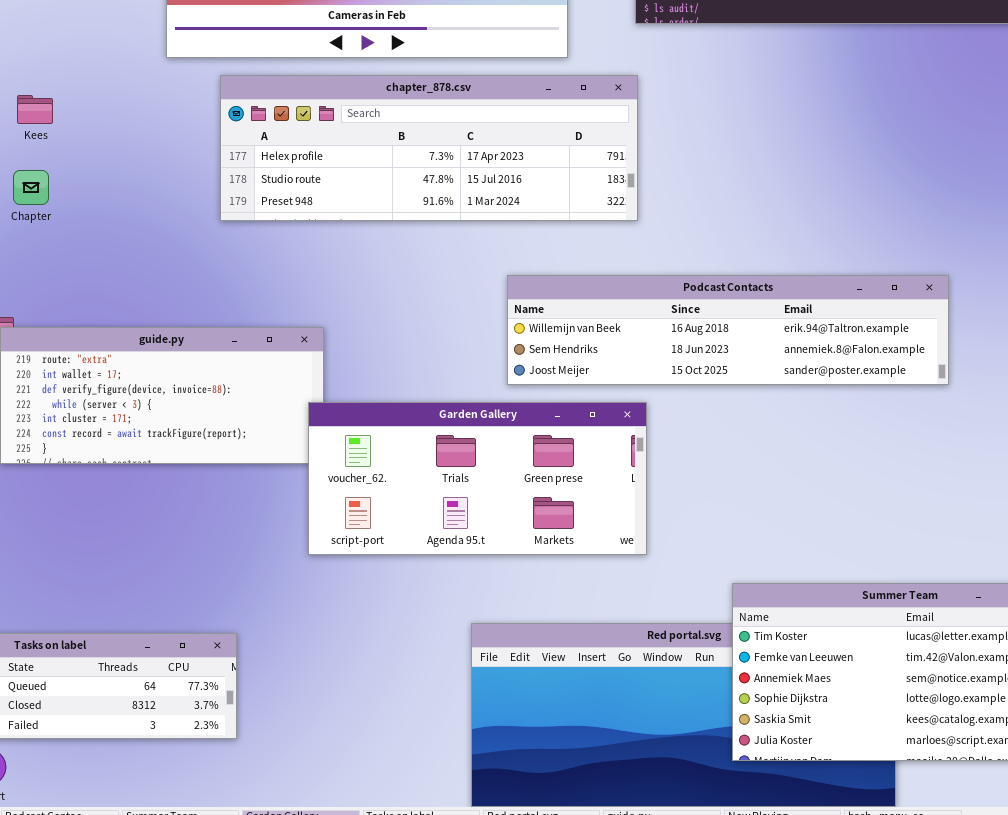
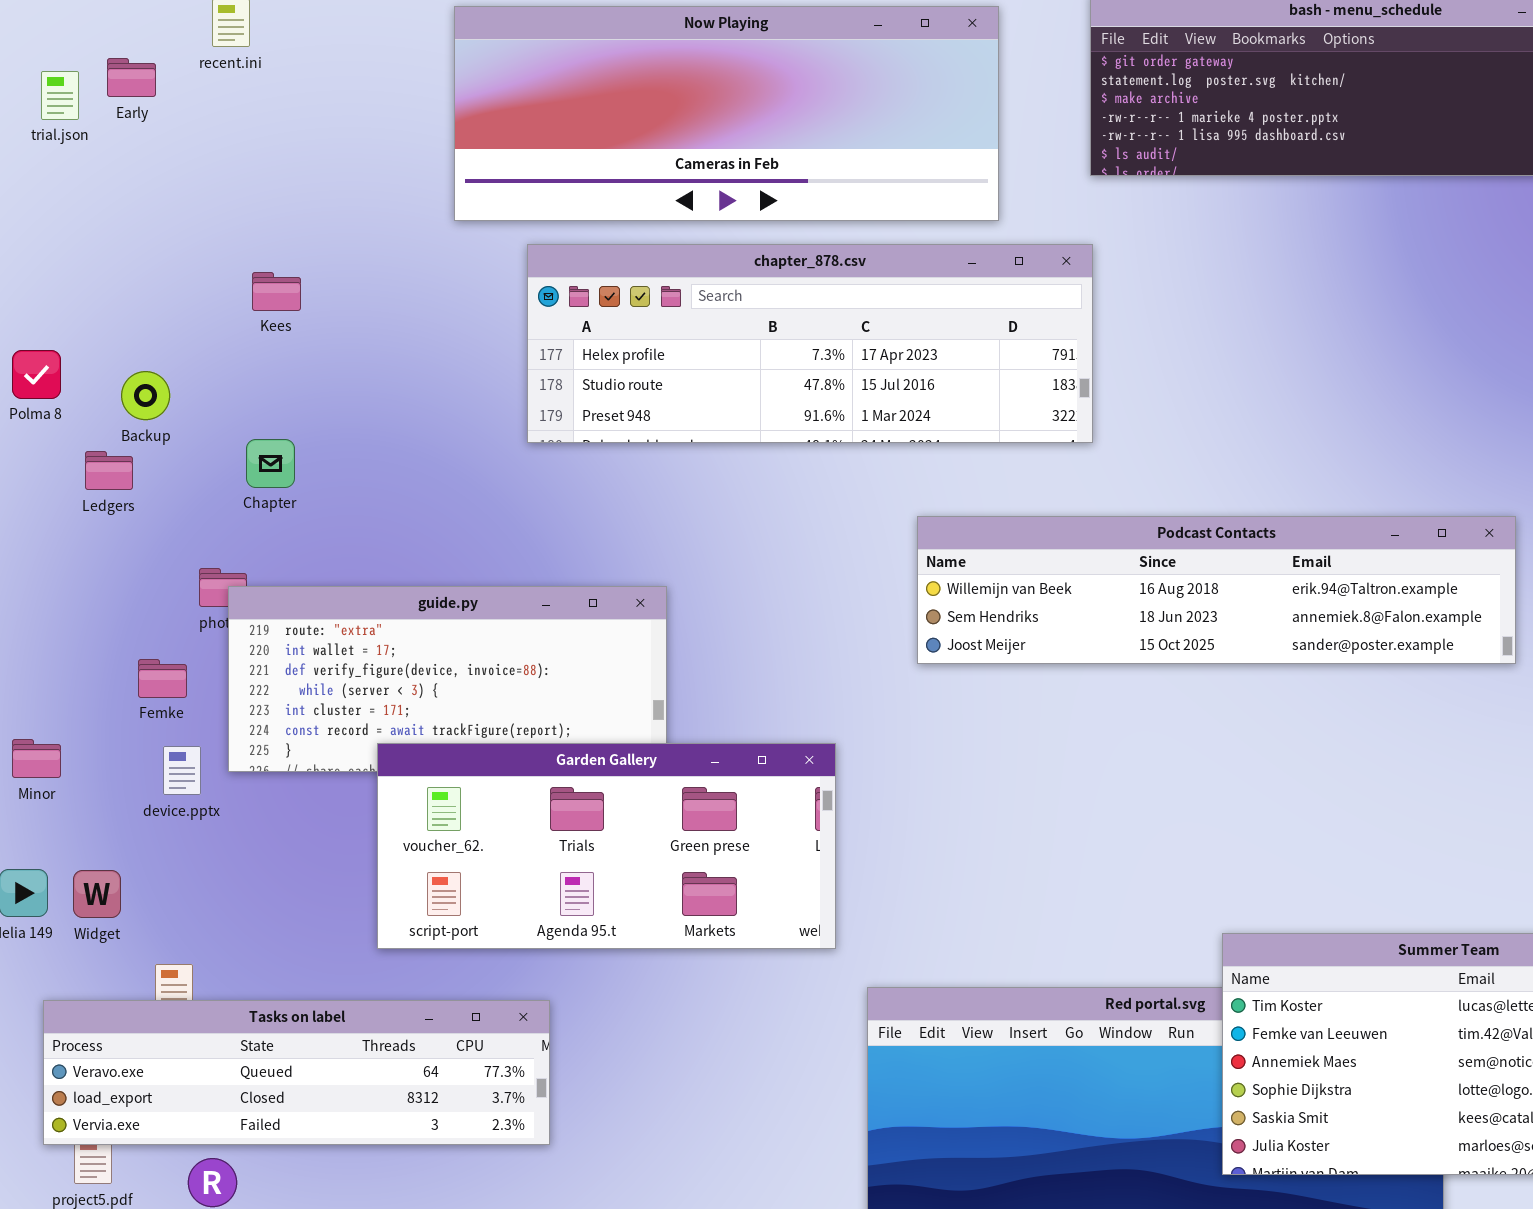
Chapter: [13,170,49,205] -> [246,439,295,488], moved
Garden Gallery: [308,402,647,555] -> [377,743,836,949], moved

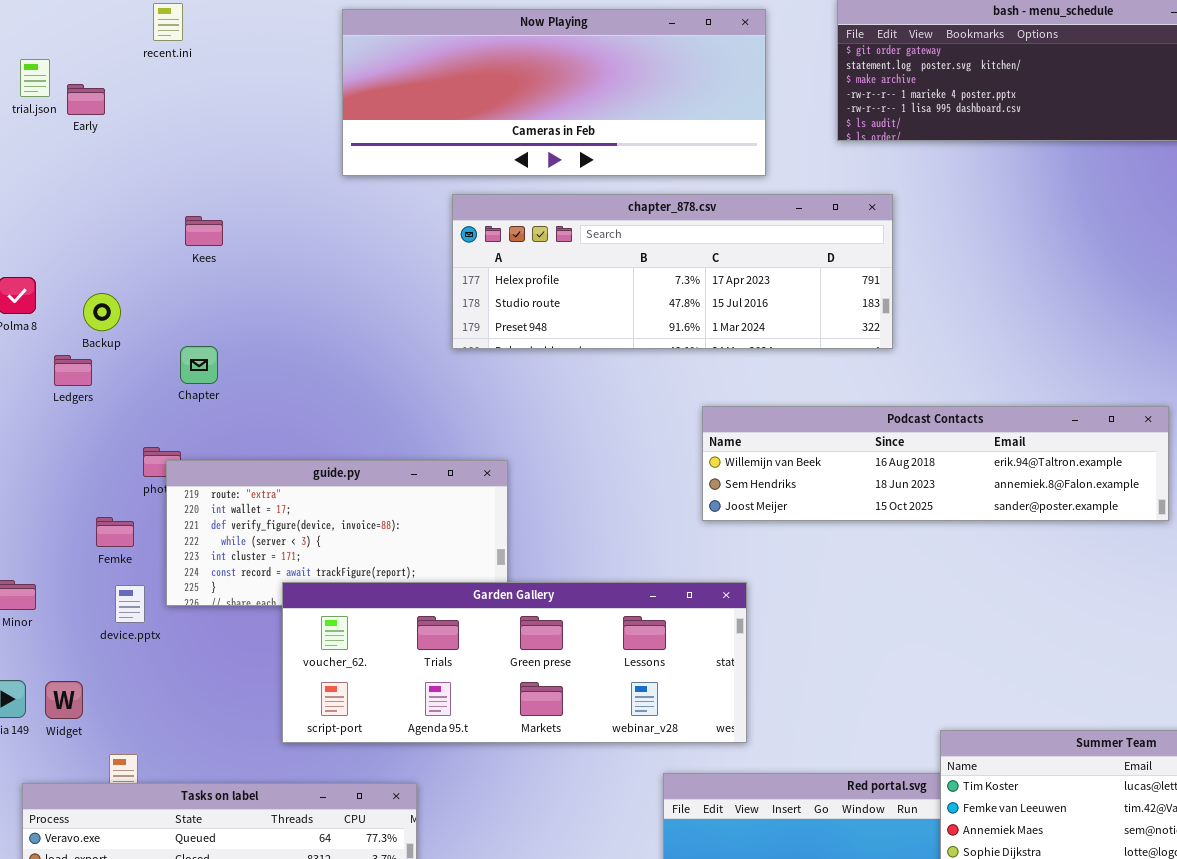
Early: [107,58,156,97] -> [67,84,105,115], moved
chapter_878.csv: [527,244,1093,443] -> [452,194,893,349], moved
Garden Gallery: [377,743,836,949] -> [282,582,747,743], resized

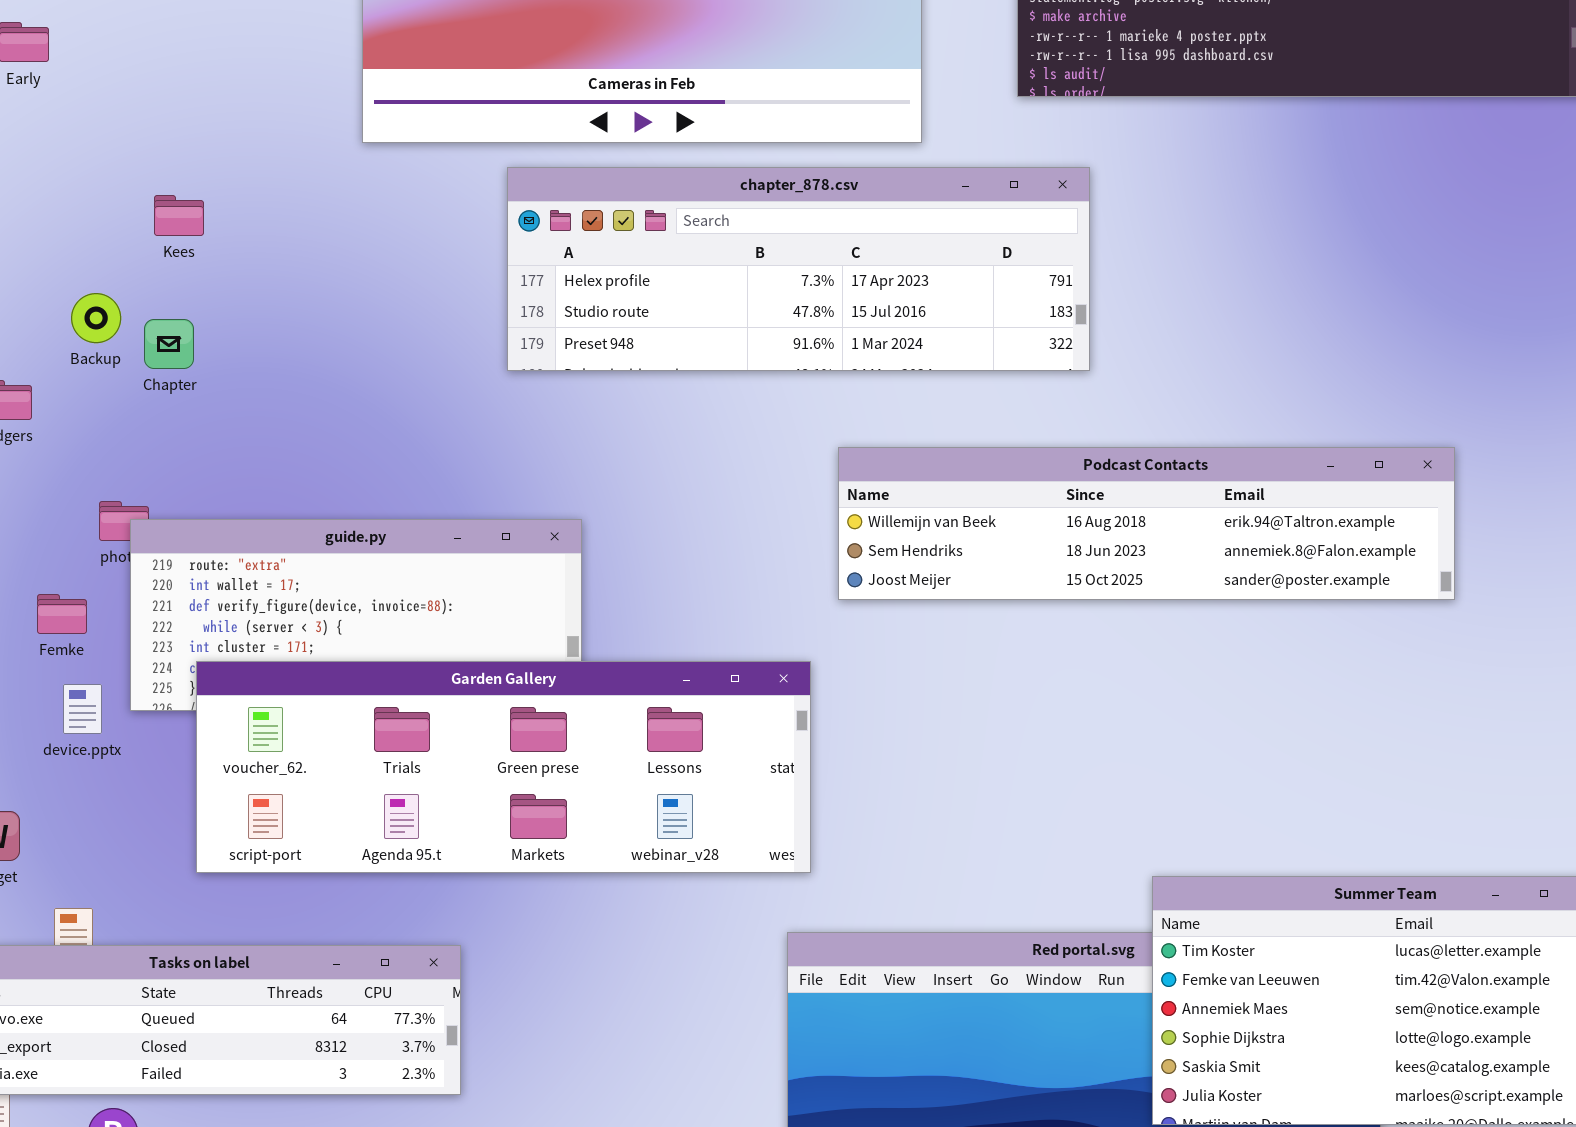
Backup: [83,293,121,331] -> [71,293,121,343], moved
Chapter: [180,346,218,384] -> [144,319,194,369], moved
Garden Gallery: [282,582,747,743] -> [196,661,811,873], moved

